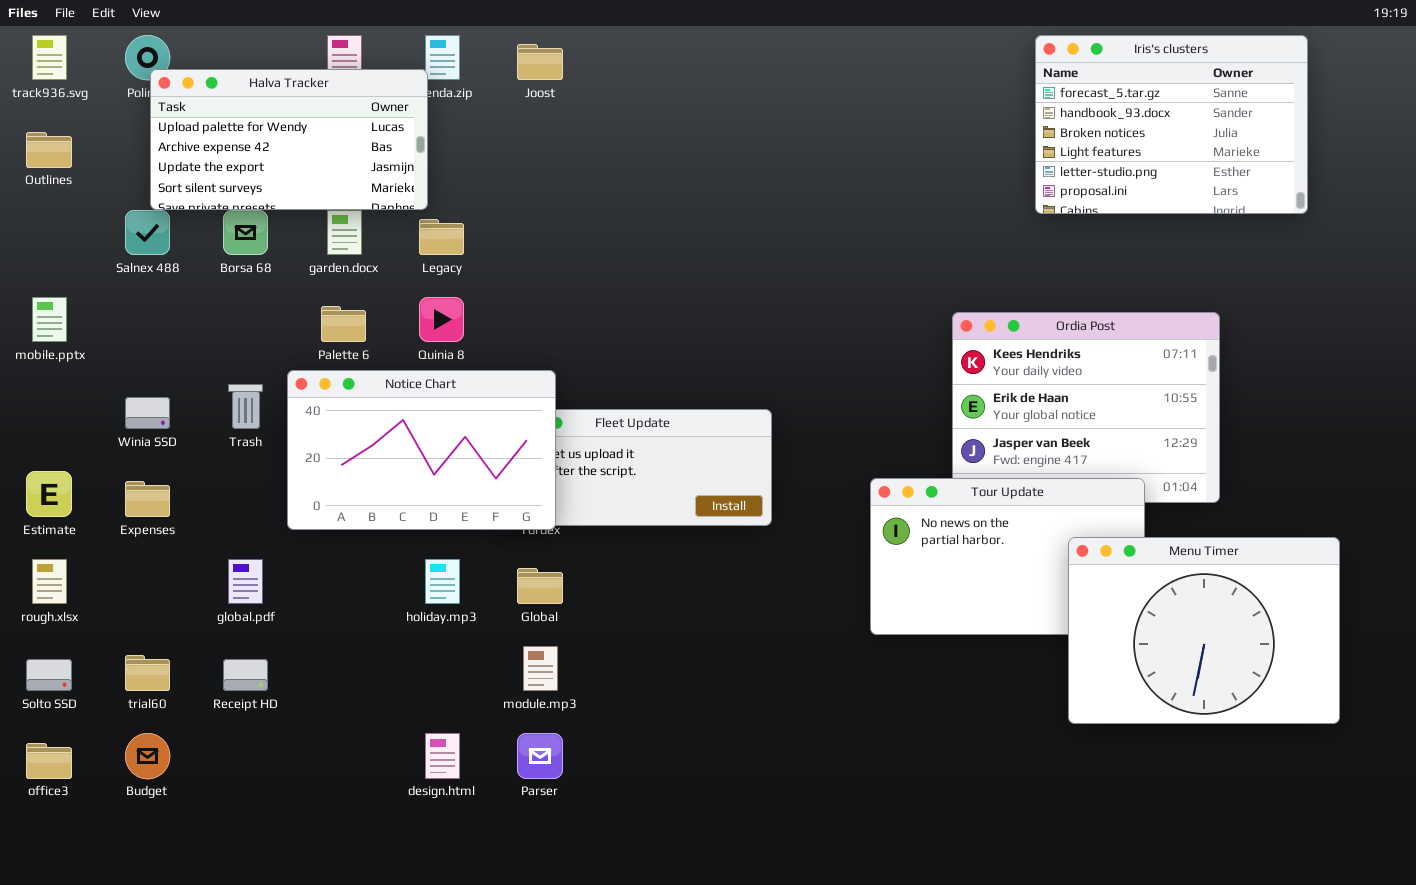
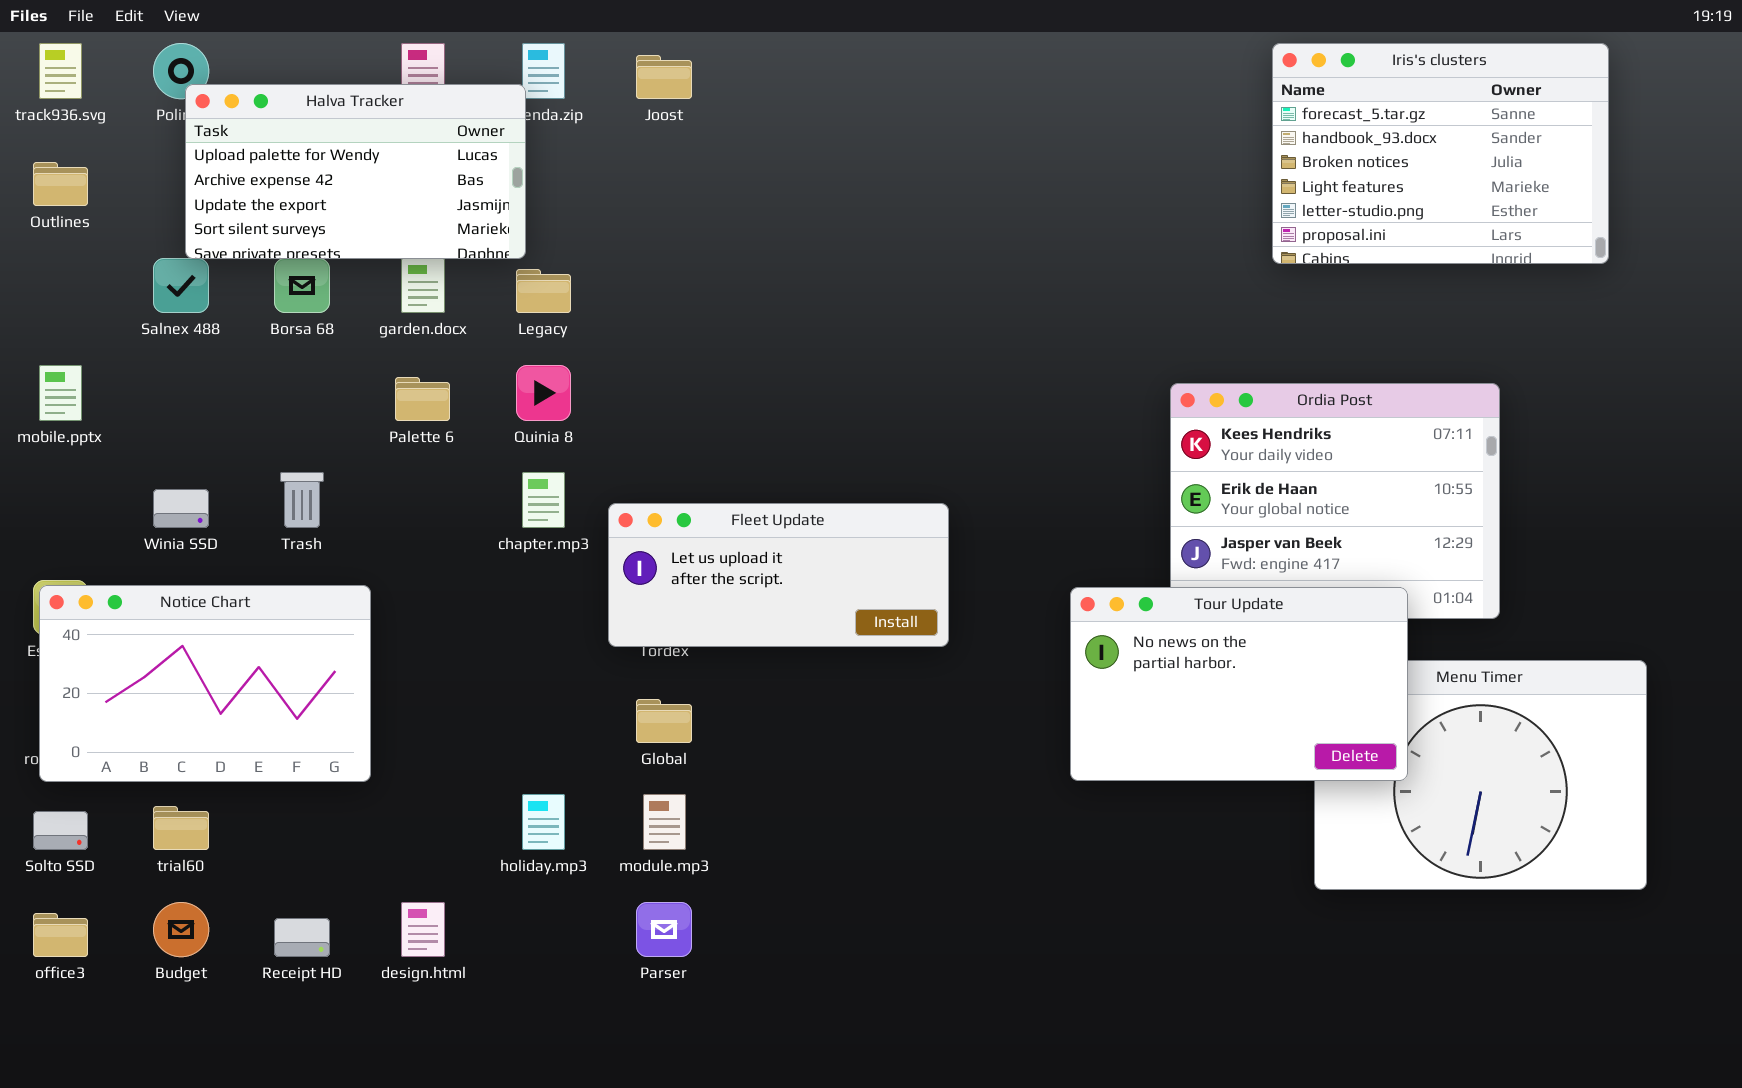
Notice Chart: [287,370,556,530] -> [39,585,371,782], moved
Tour Update: [870,478,1145,635] -> [1070,587,1408,781], raised
holiday.mp3: [425,559,460,604] -> [522,794,565,850], moved
Receipt HD: [223,659,268,691] -> [274,918,330,957], moved
design.html: [425,733,460,779] -> [401,902,445,957], moved

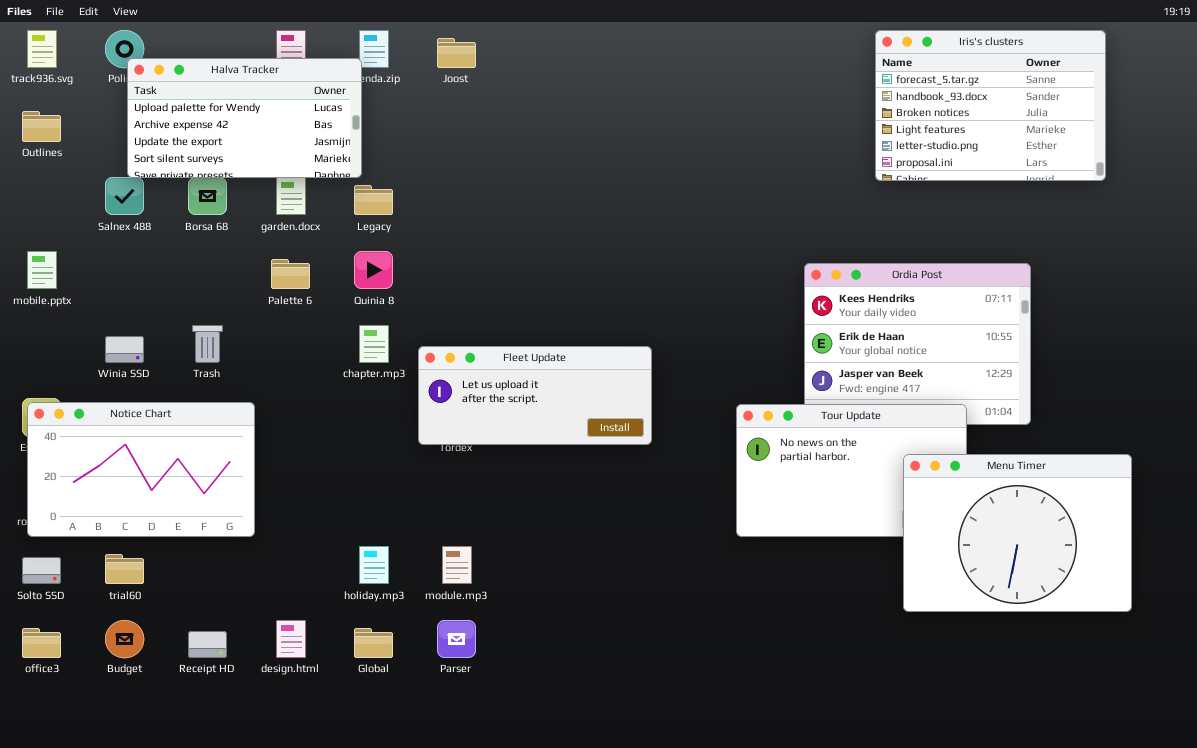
Menu Timer: [1314,660,1647,890] -> [903,454,1132,612], raised
Global: [636,699,692,743] -> [354,628,393,658], moved

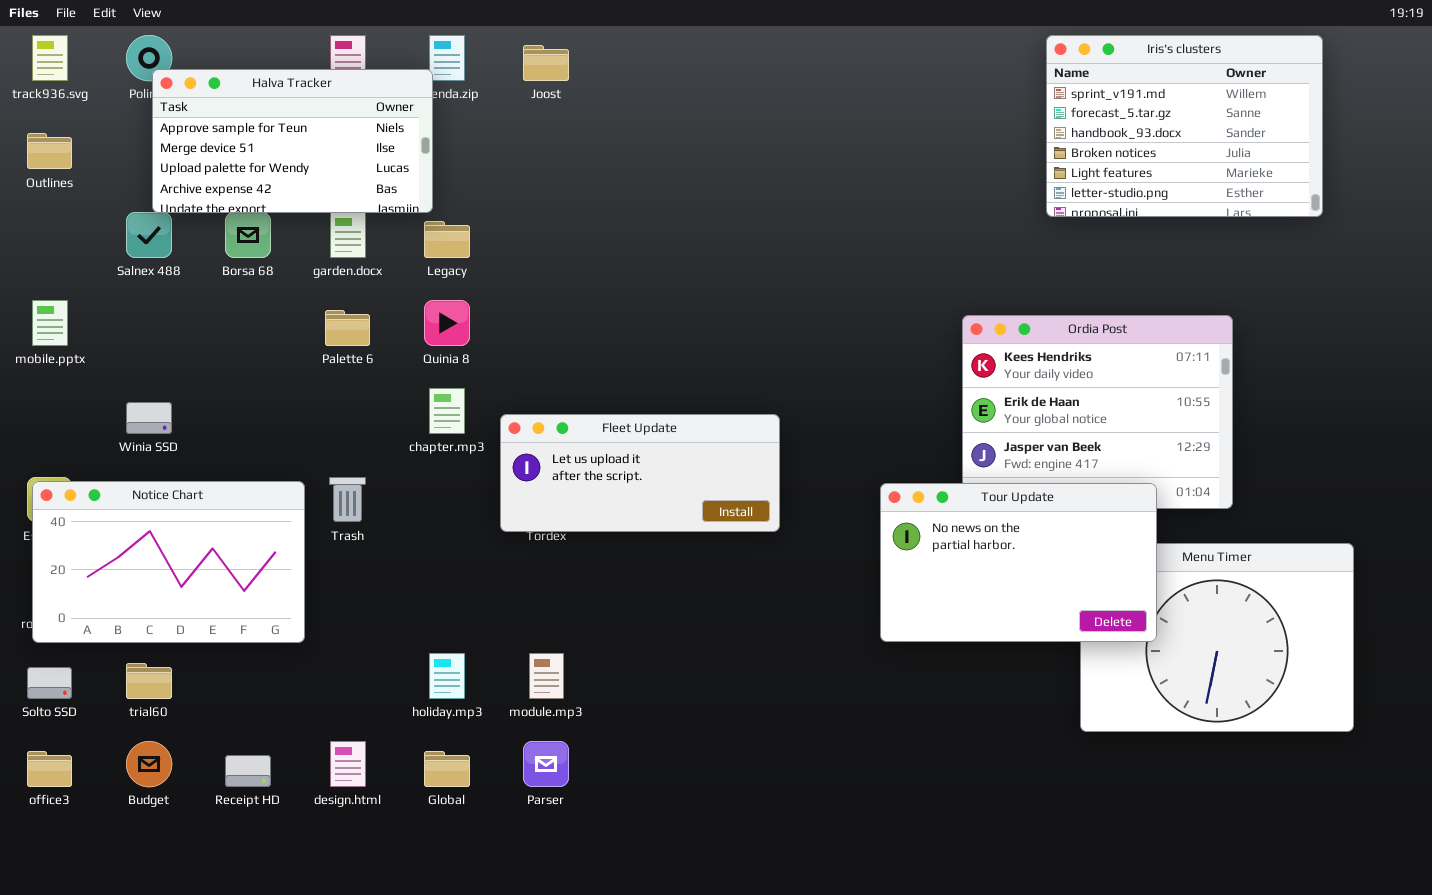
Iris's clusters: [875,30,1106,181] -> [1046,35,1323,217], scrolled up 1 row
Halva Tracker: [127,58,362,178] -> [152,69,433,213], scrolled up 2 rows
Trash: [192,325,223,363] -> [329,477,366,522], moved
Tour Update: [736,404,967,537] -> [880,483,1157,642], raised

